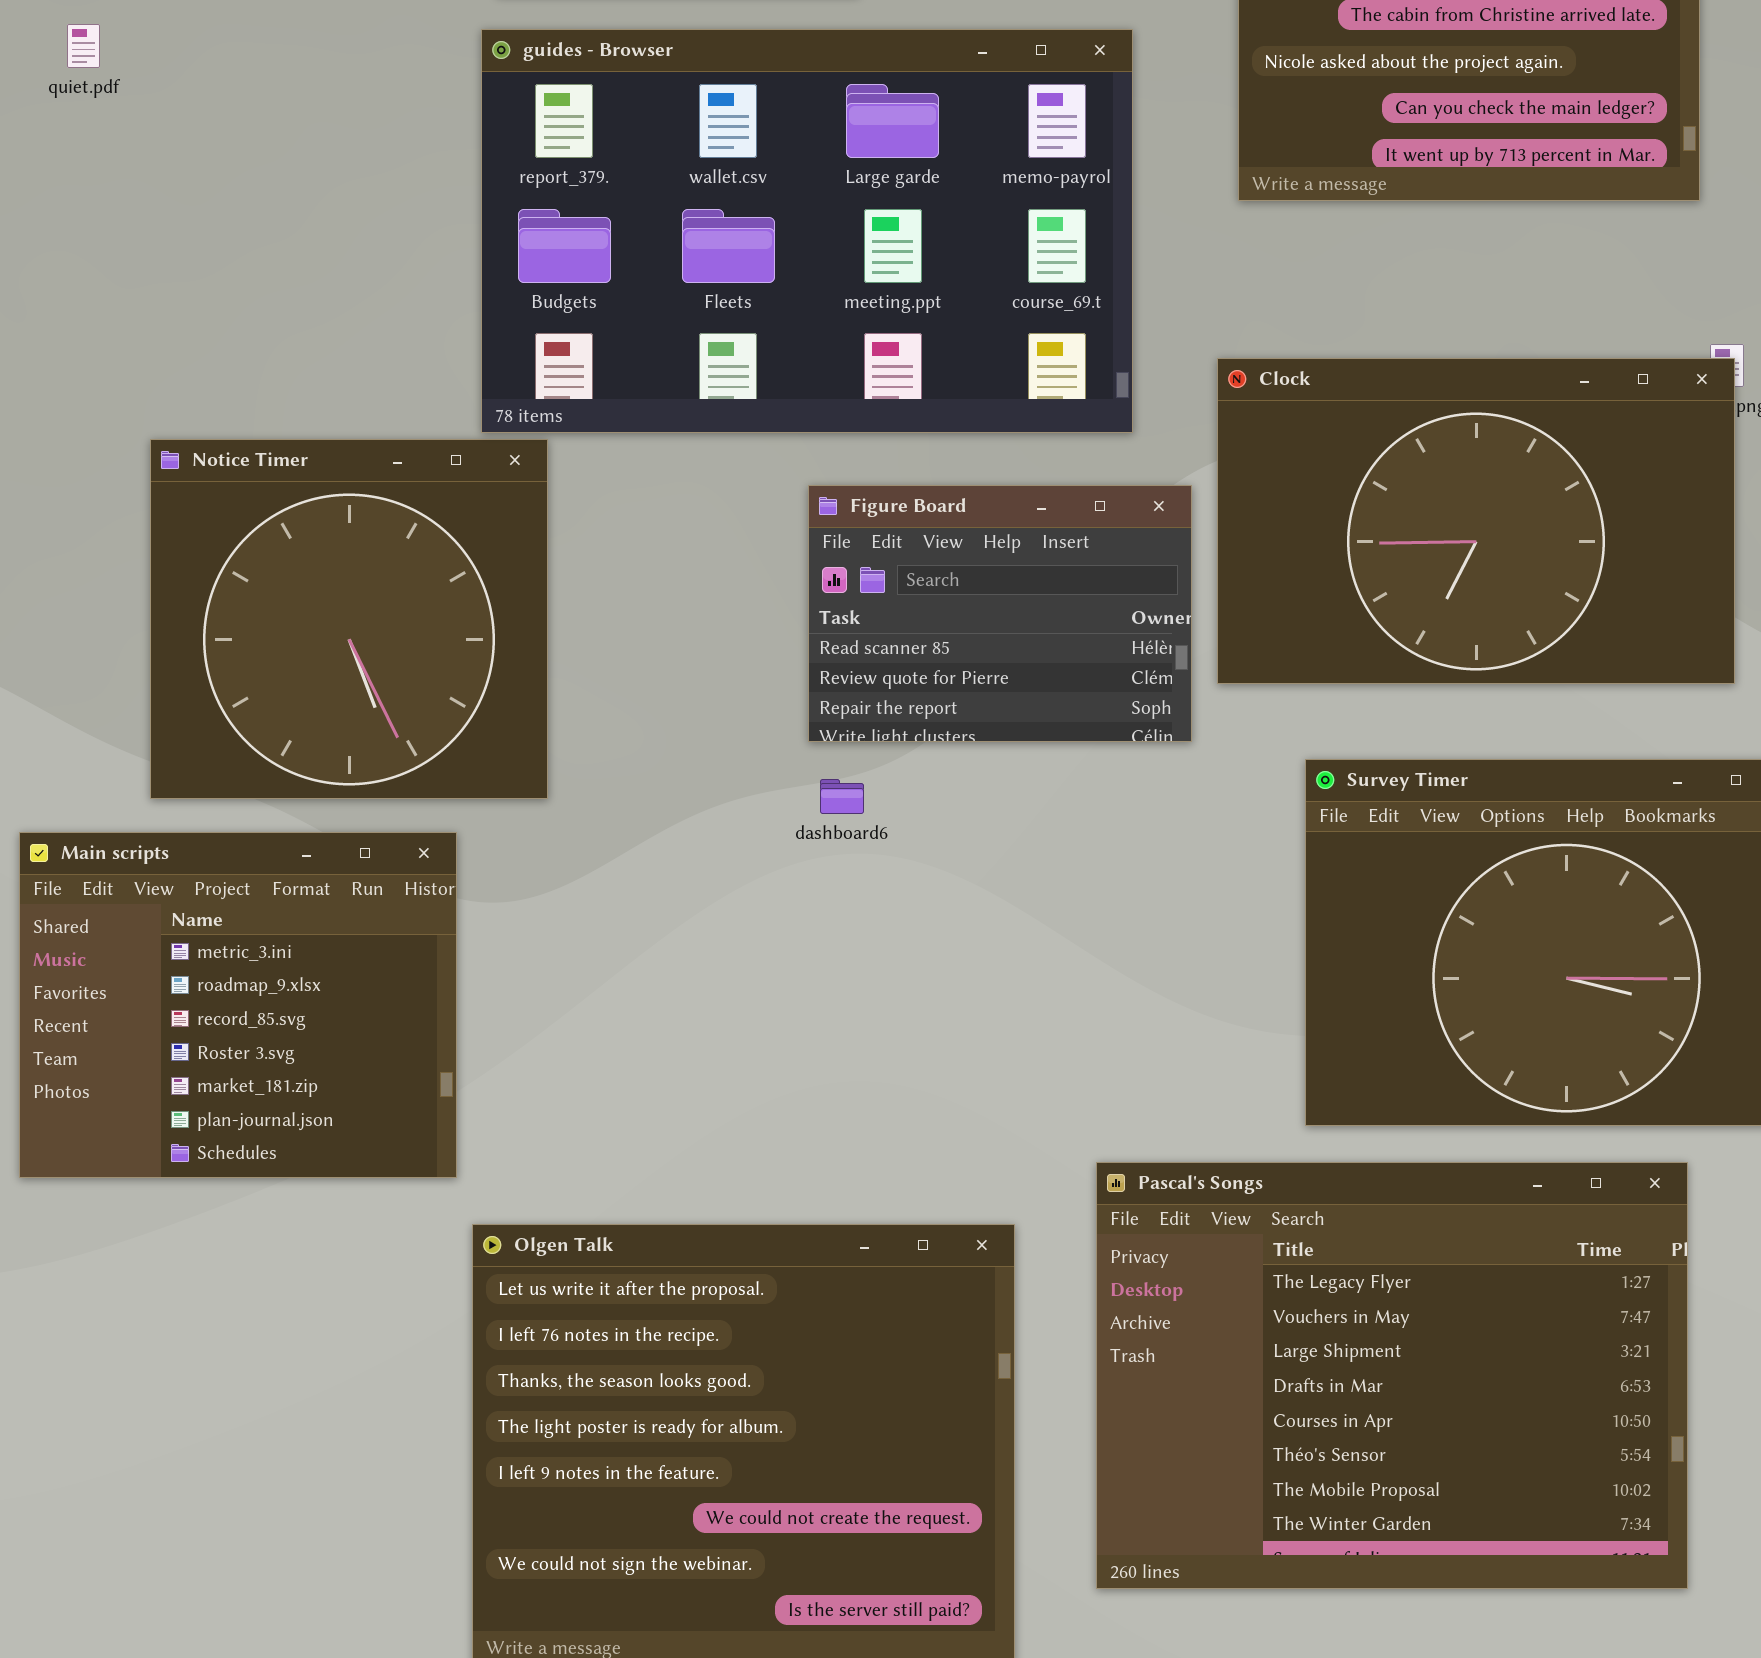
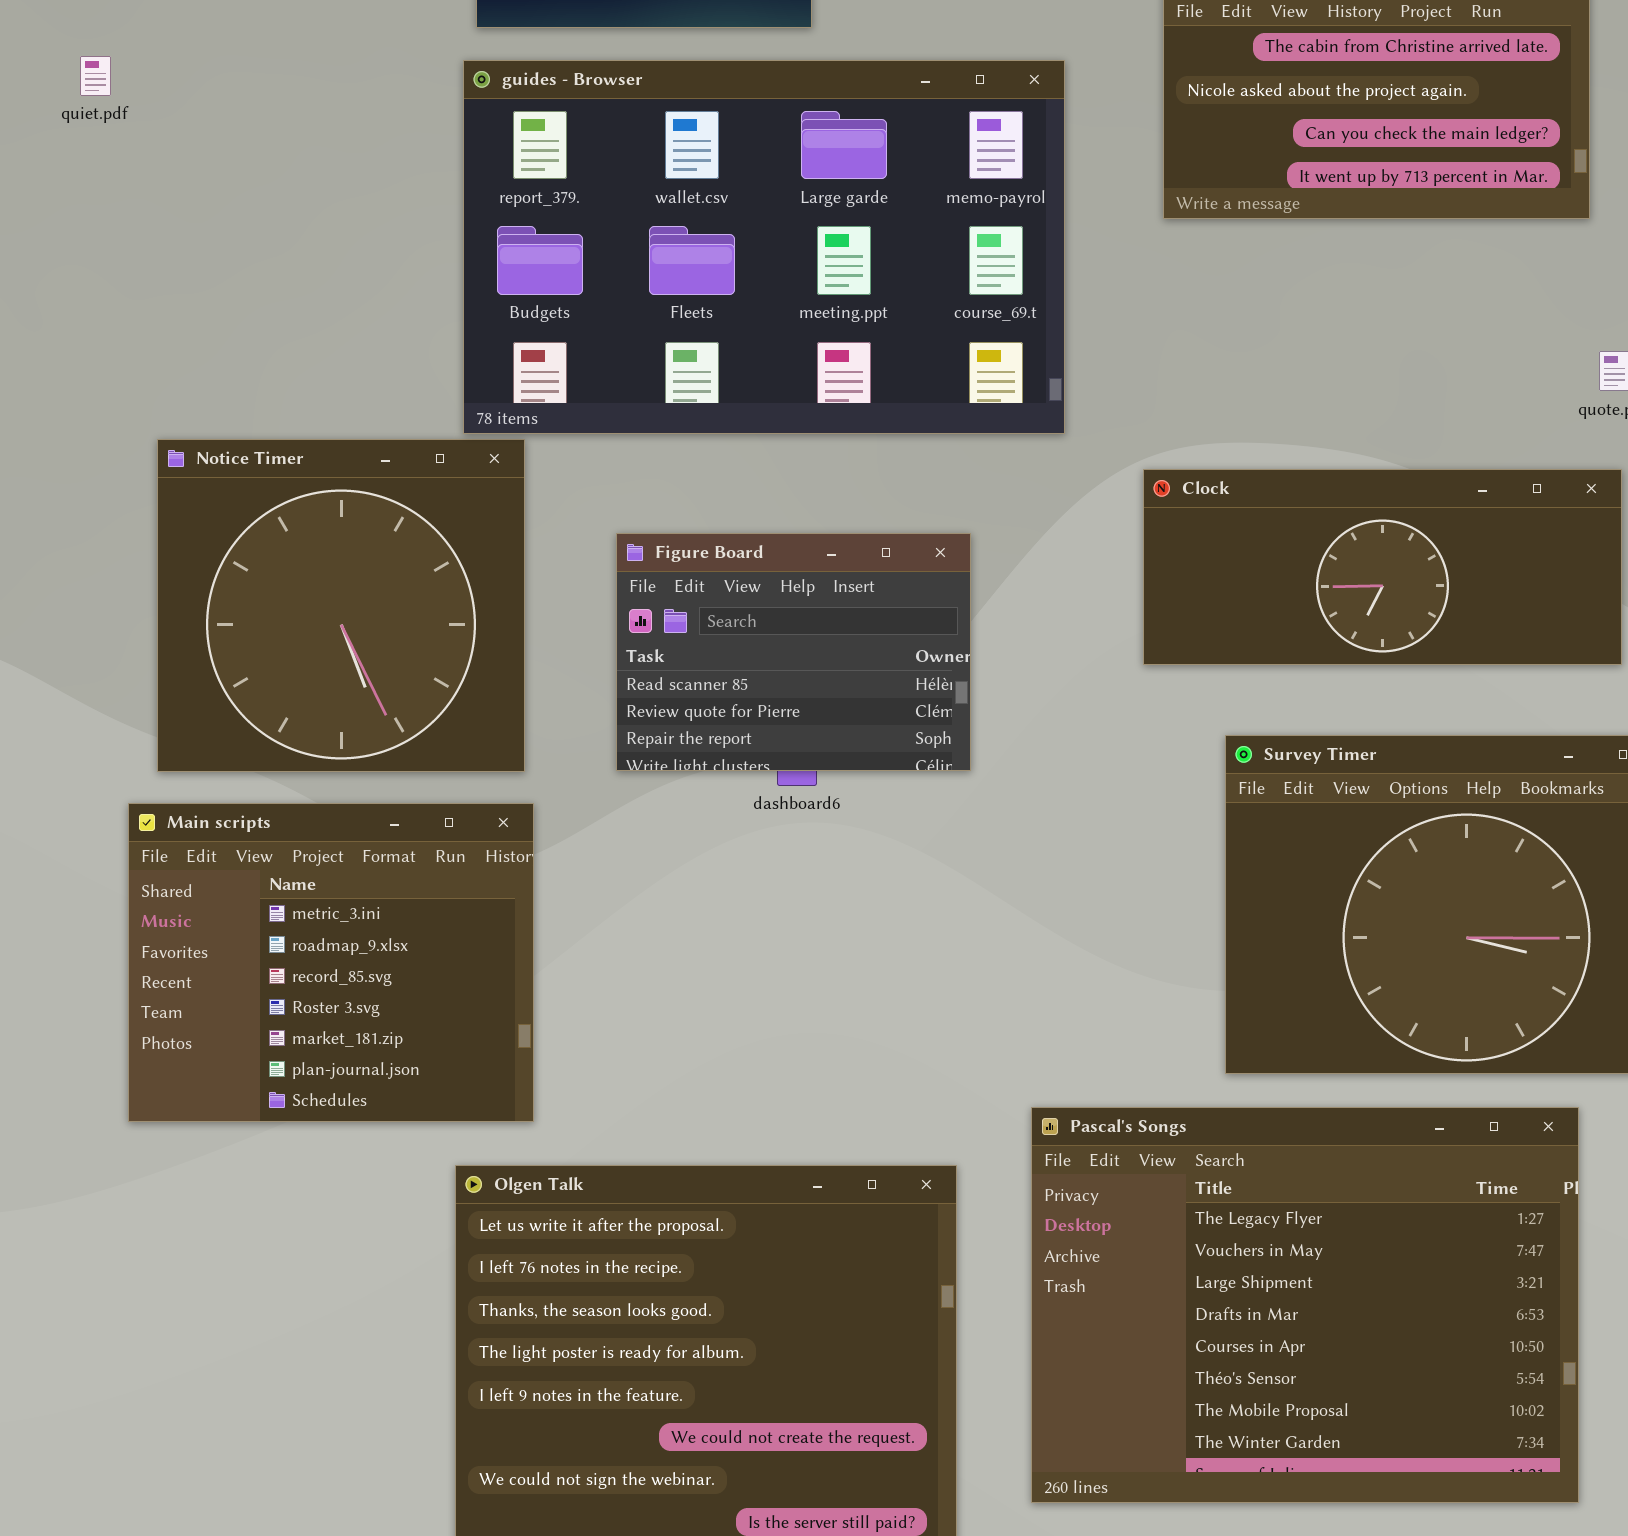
Clock: [1217,358,1735,684] -> [1143,469,1622,665], resized
Figure Board: [808,485,1192,742] -> [616,533,971,771], moved
Main scripts: [19,832,457,1178] -> [128,803,534,1122], moved

